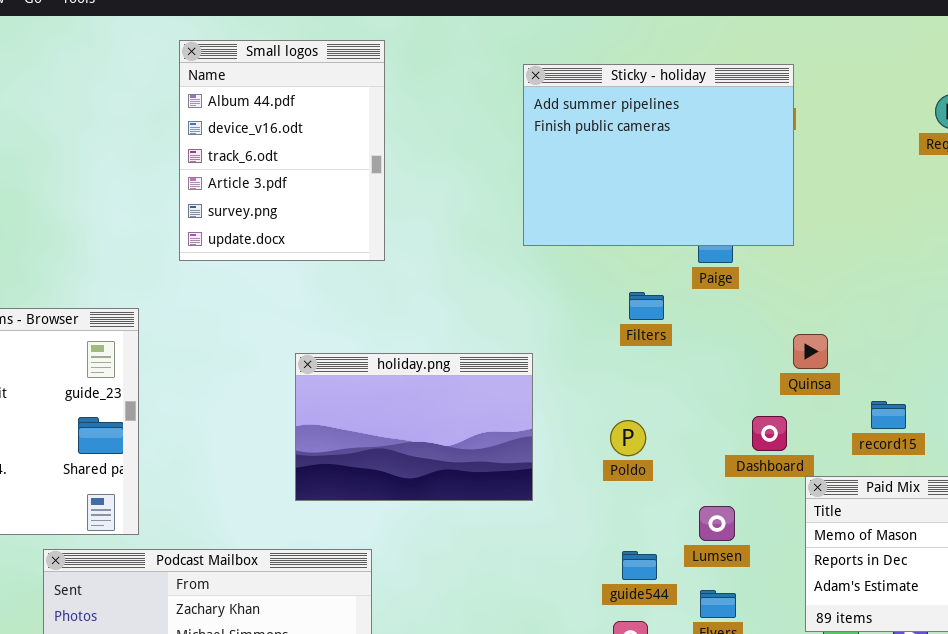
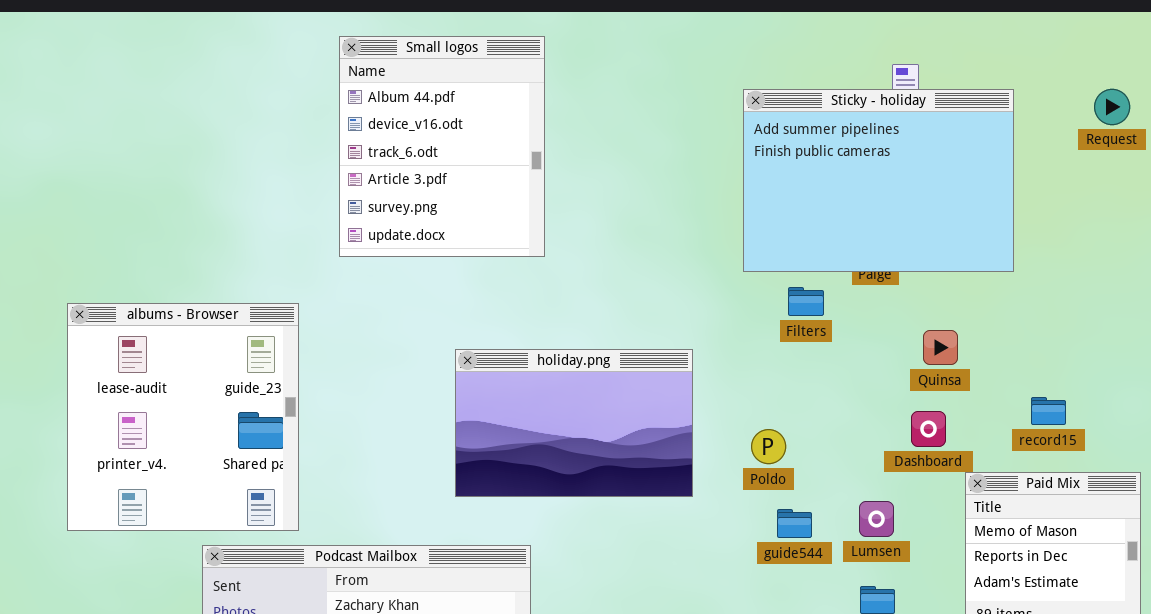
Sticky - holiday: [523,64,794,246] -> [743,89,1014,272], moved
Quinsa: [793,334,828,369] -> [923,330,958,365], moved
Poldo: [610,420,646,456] -> [751,429,786,464], moved
guide544: [622,551,657,580] -> [777,509,812,538], moved

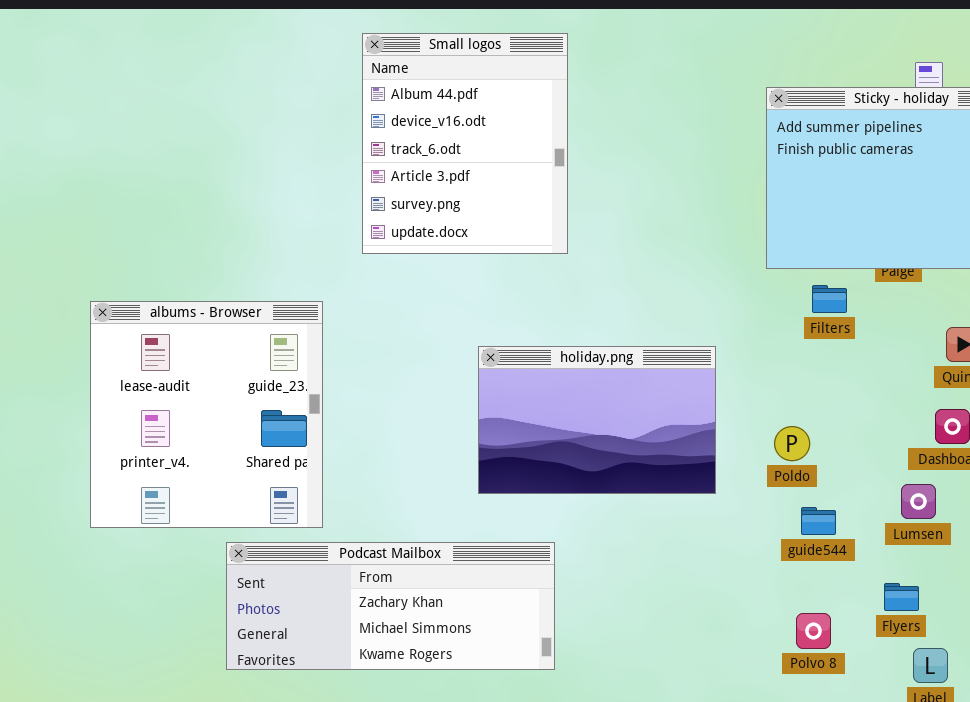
Lumsen: [859,501,894,537] -> [901,484,936,519], moved

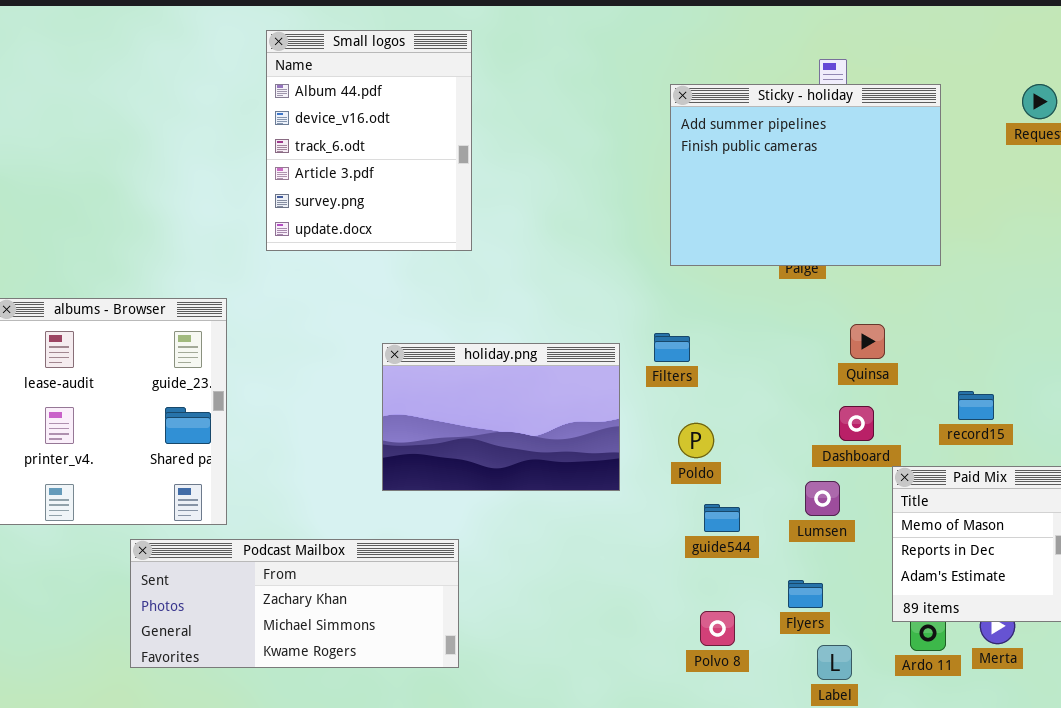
Filters: [812,285,847,313] -> [654,333,690,362], moved

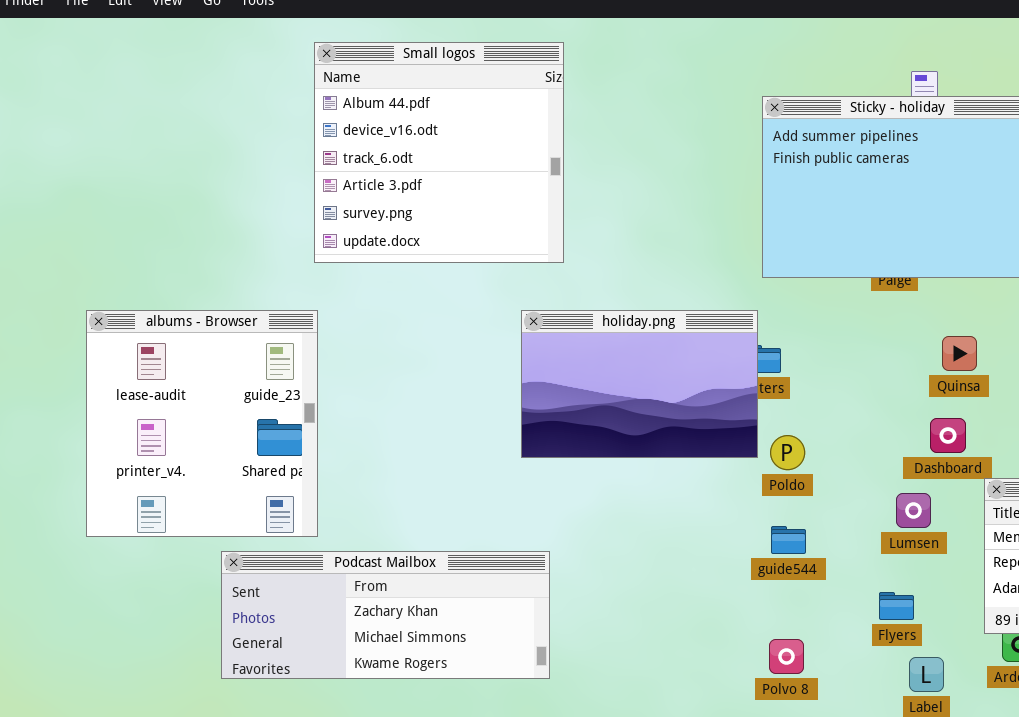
Small logos: [266,30,472,251] -> [314,42,564,263], resized
holiday.png: [382,343,620,491] -> [521,310,758,458], moved
guide544: [704,504,740,532] -> [771,526,806,554], moved
Polvo 8: [700,611,735,646] -> [769,639,804,674], moved

